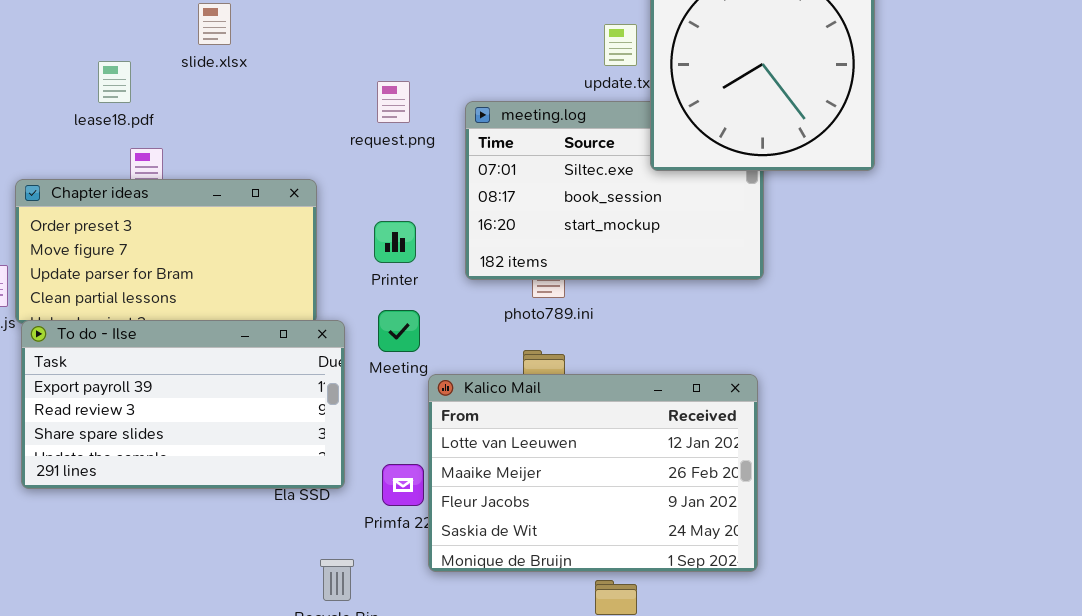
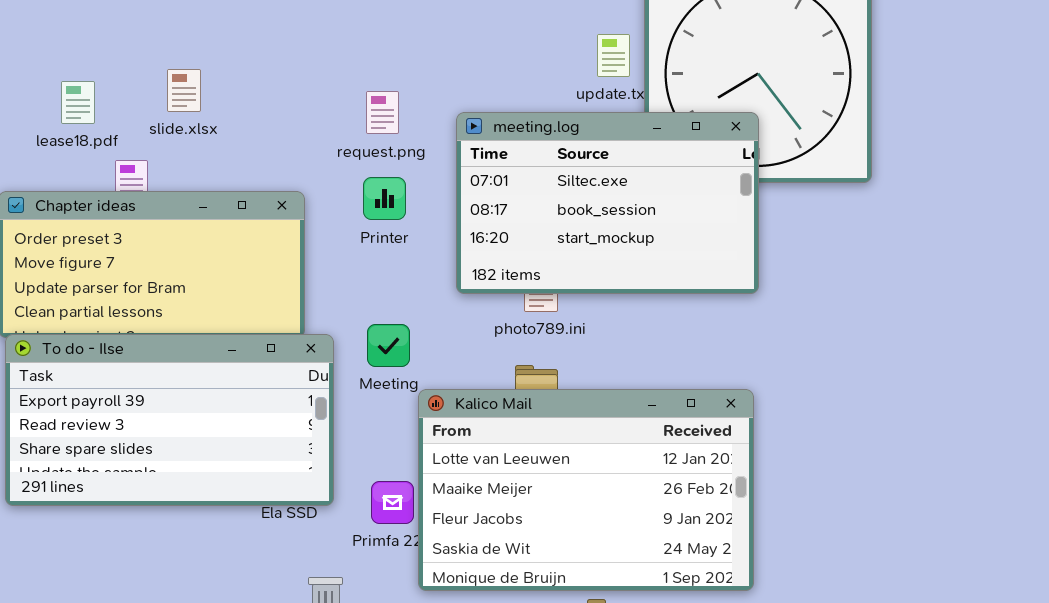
slide.xlsx: [198,3,231,45] -> [167,69,201,112], moved
lease18.pdf: [98,61,131,103] -> [61,81,95,124], moved
meeting.log: [465,101,764,280] -> [456,112,759,294], raised
Printer: [374,221,416,263] -> [363,177,406,220], moved

